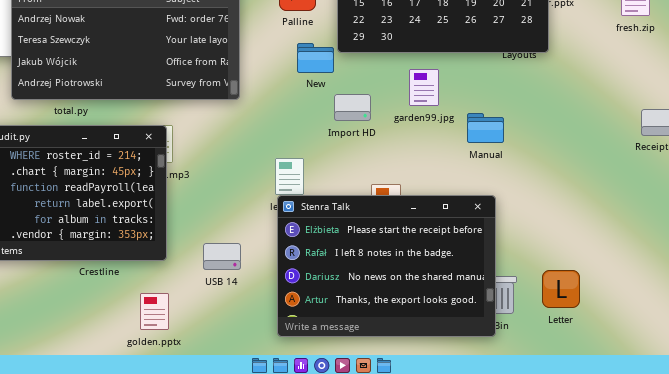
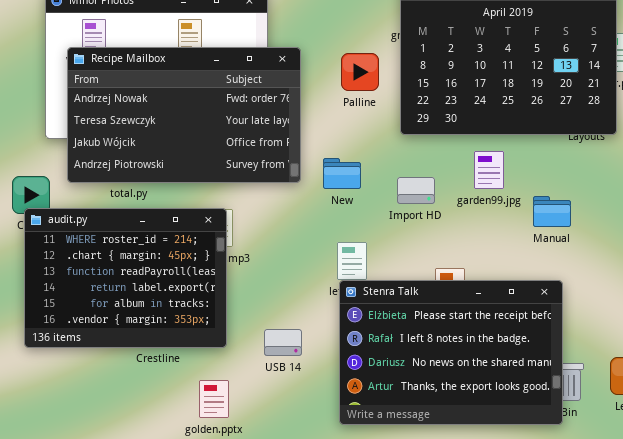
New: [297,43,334,73] -> [323,158,361,189], moved

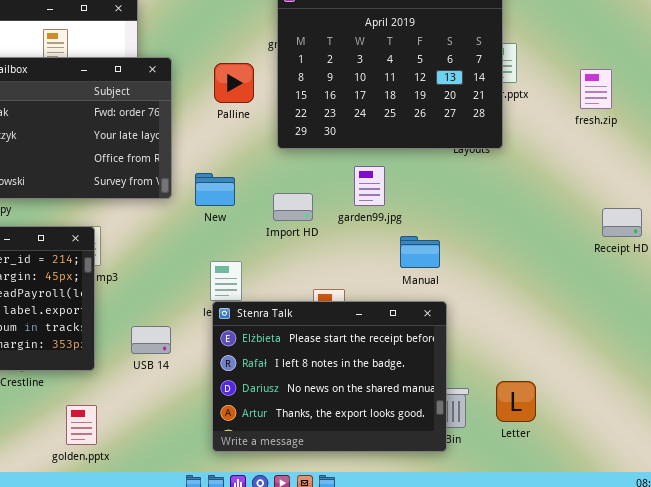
Manual: [533,196,571,227] -> [400,236,440,268], moved
USB 14: [264,329,302,356] -> [131,326,171,354], moved

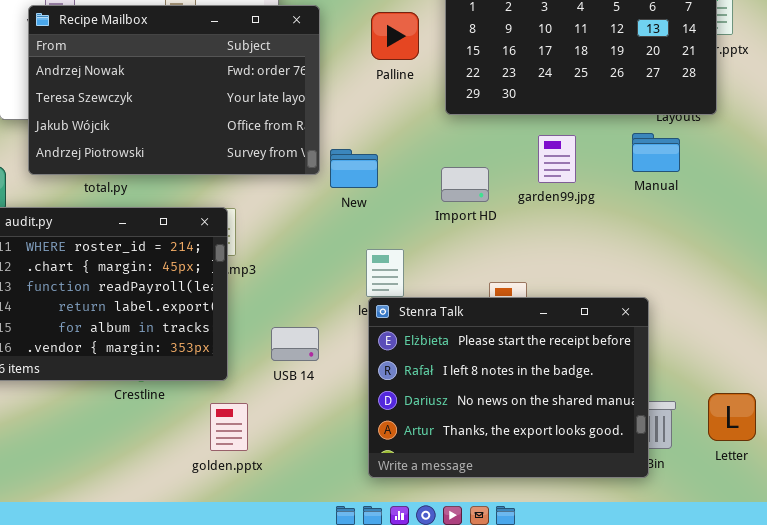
New: [195,173,235,206] -> [330,149,378,188], moved
Manual: [400,236,440,268] -> [632,133,680,172], moved
golden.pptx: [66,405,97,445] -> [210,403,248,451], moved

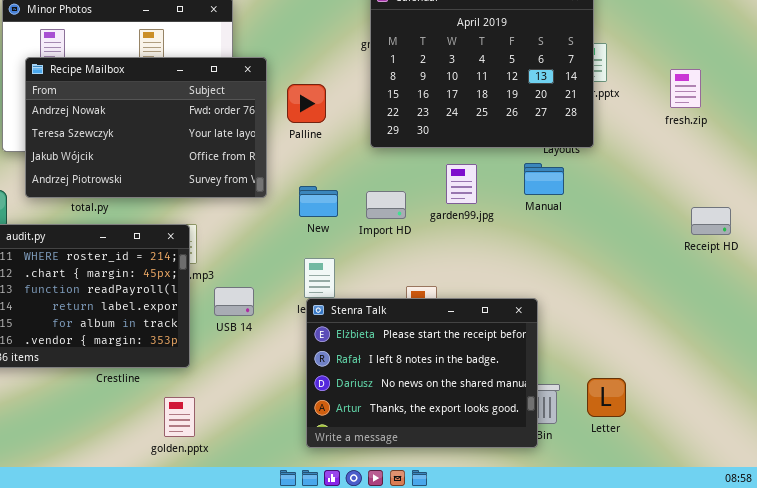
Palline: [371,12,419,60] -> [287,84,326,123], moved
New: [330,149,378,188] -> [299,186,338,217], moved
USB 14: [271,327,319,361] -> [214,287,254,316], moved
golden.pptx: [210,403,248,451] -> [164,397,195,437], moved

